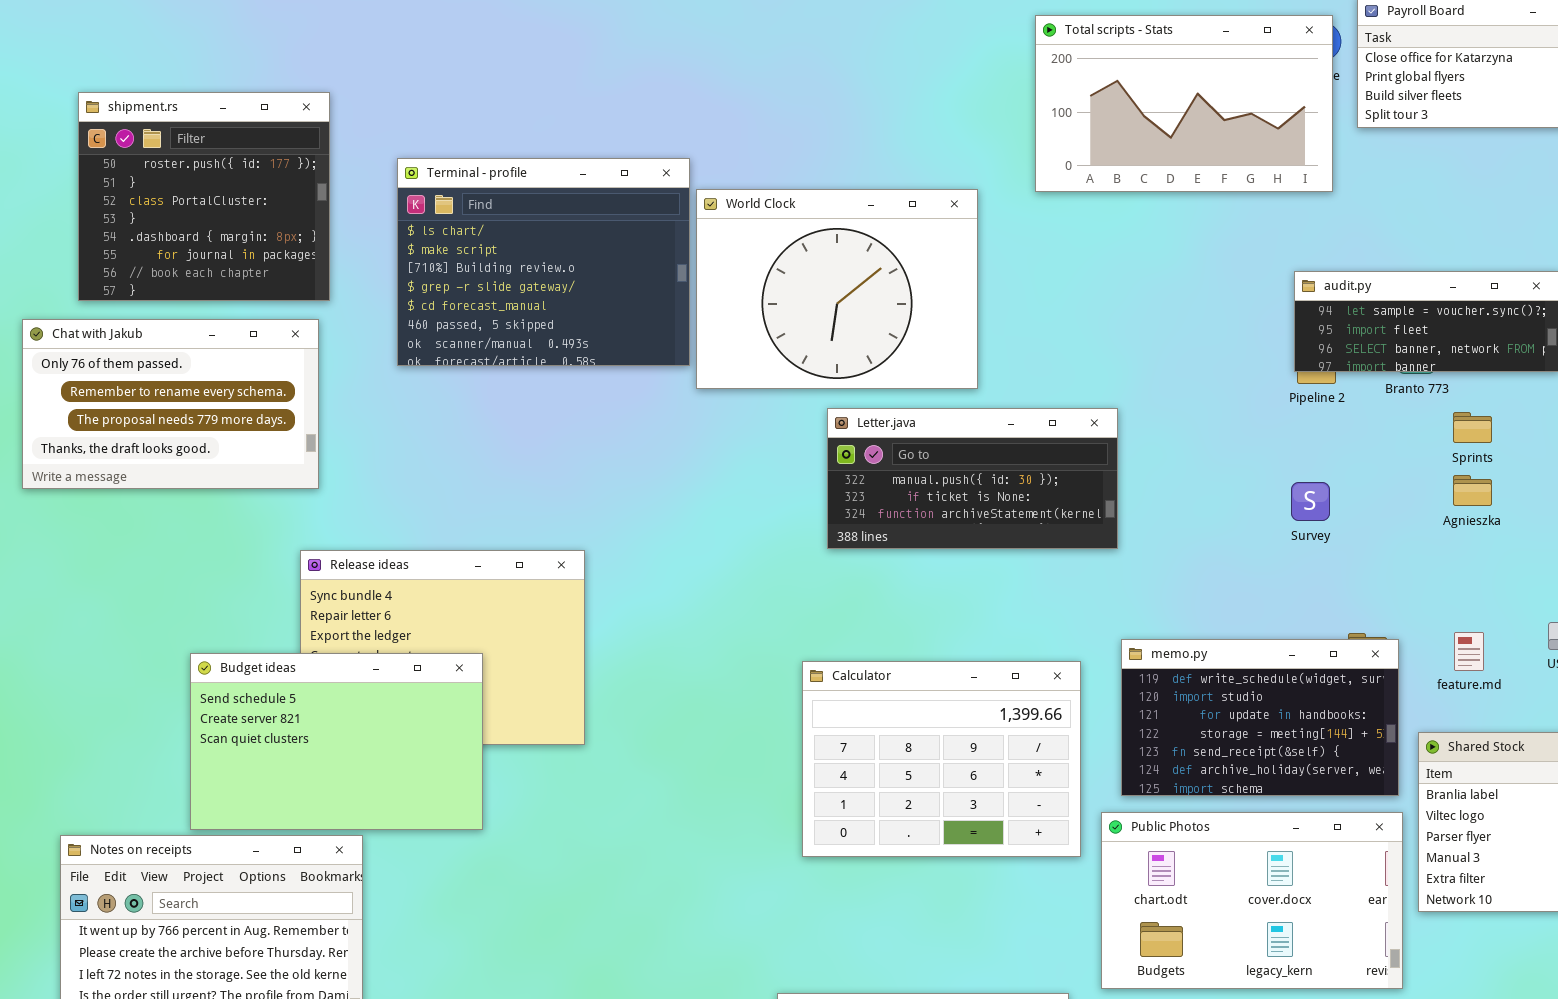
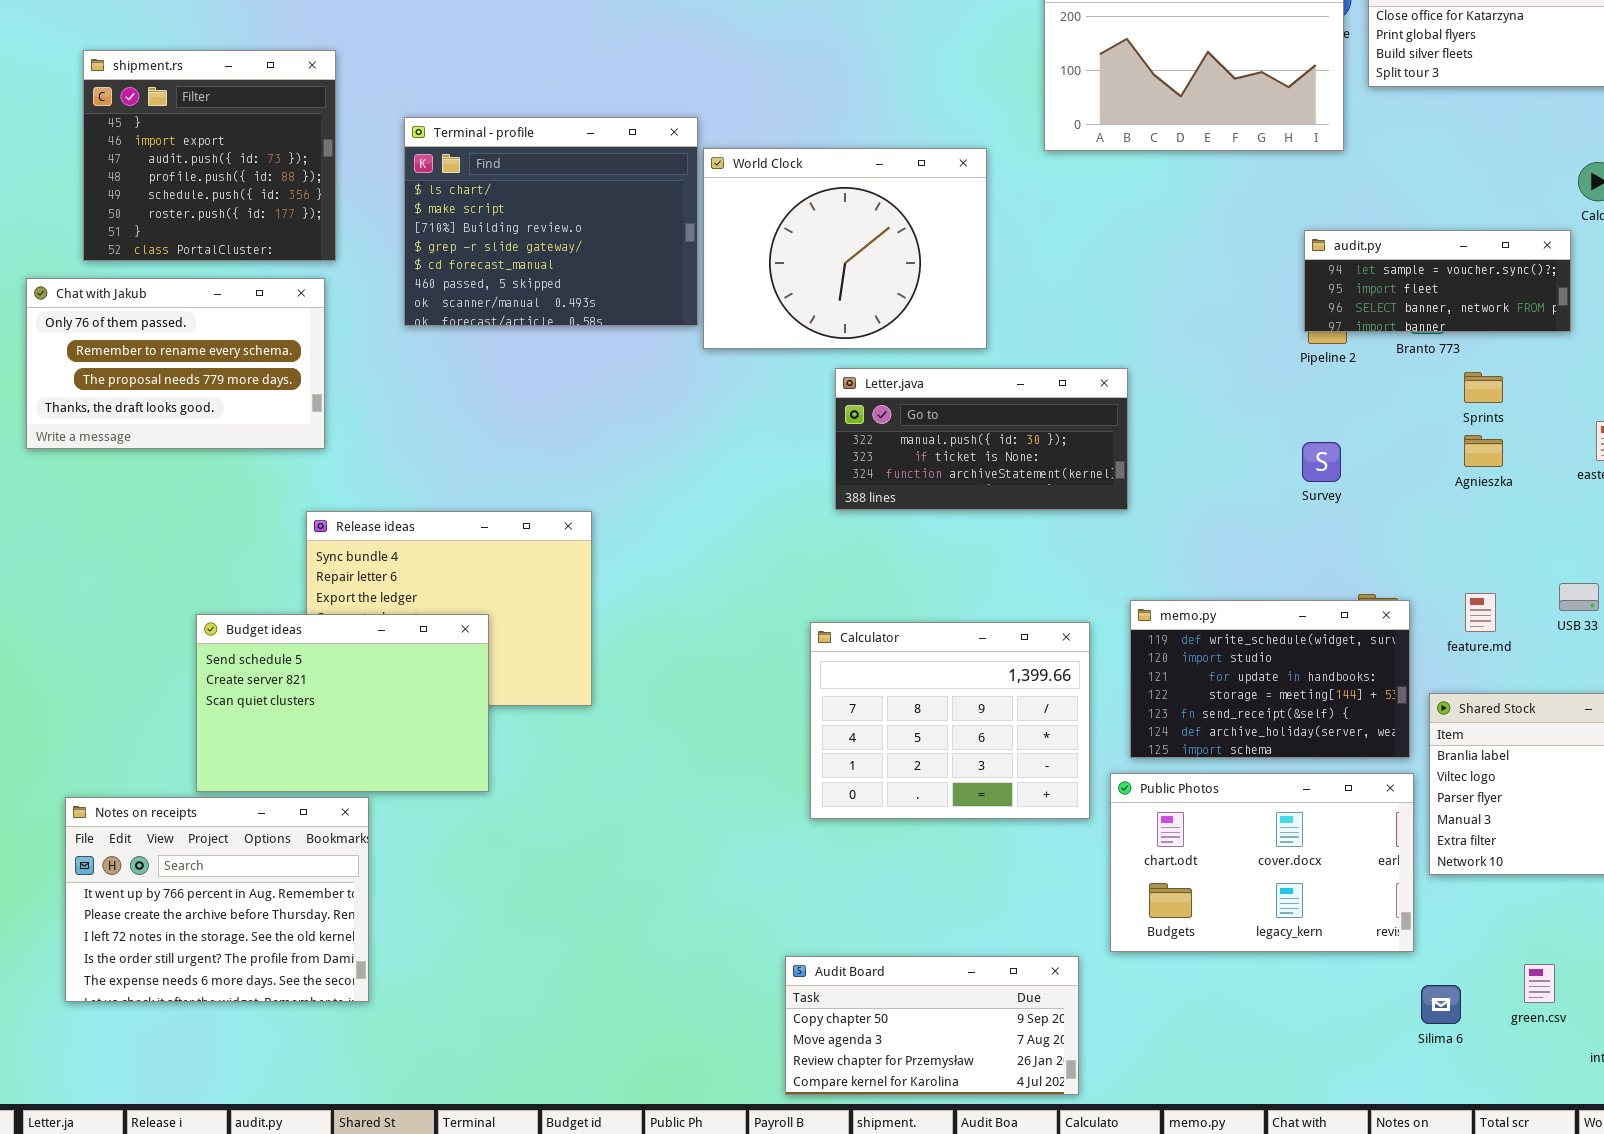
shipment.rs: [78,92,330,301] -> [83,50,336,261], scrolled up 5 rows

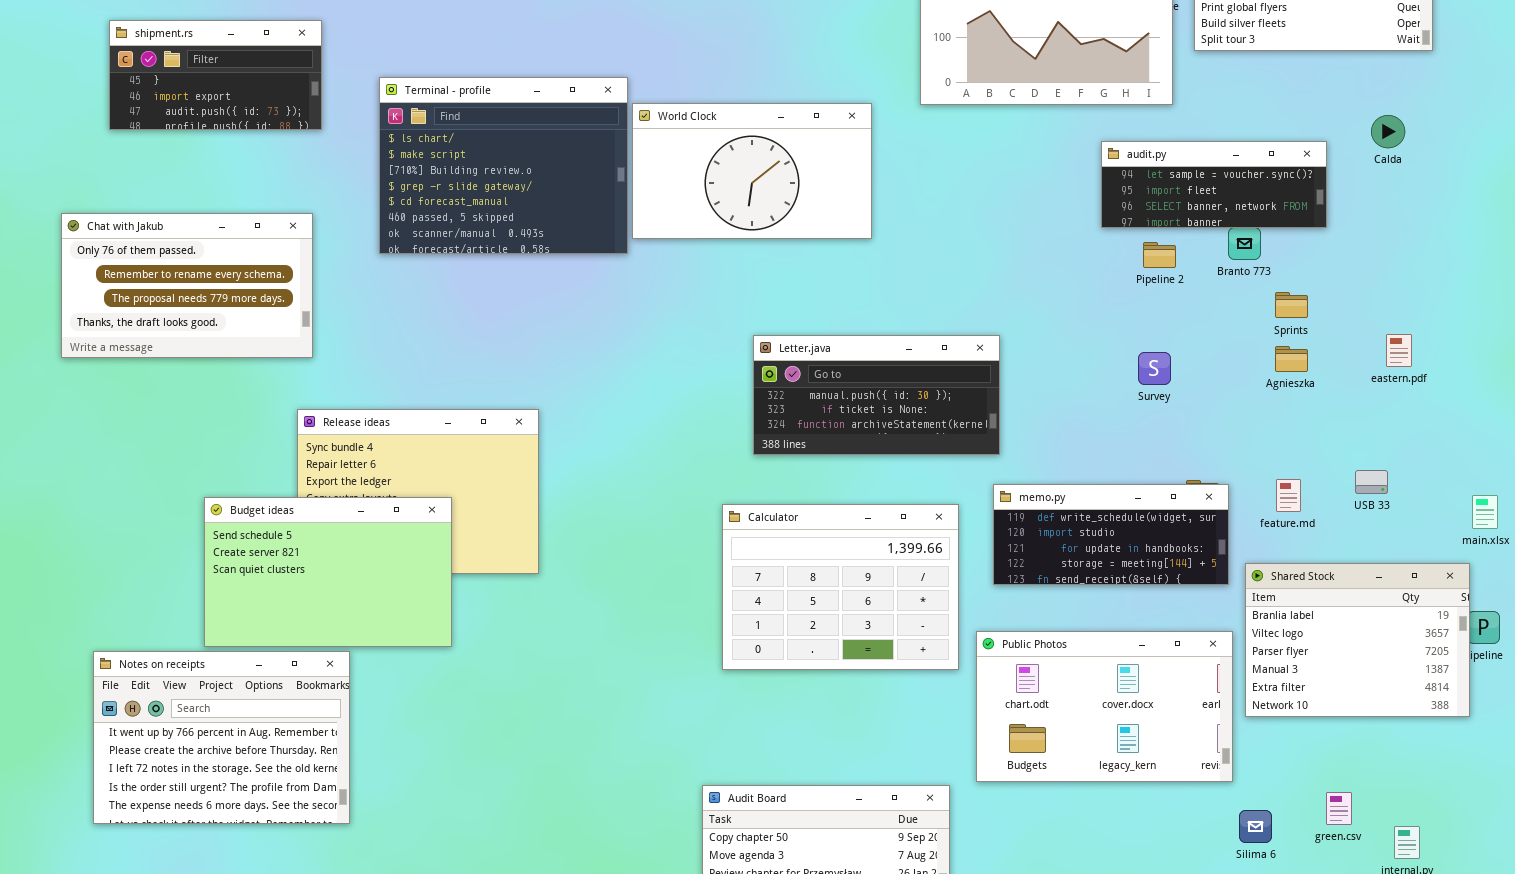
shipment.rs: [83,50,336,261] -> [109,20,322,130], resized
World Clock: [703,148,987,349] -> [632,103,872,239], resized
audit.py: [1304,230,1571,332] -> [1101,141,1327,228], moved
Letter.java: [835,368,1128,510] -> [753,335,1000,455], moved
memo.py: [1130,600,1410,758] -> [993,484,1229,585], resized

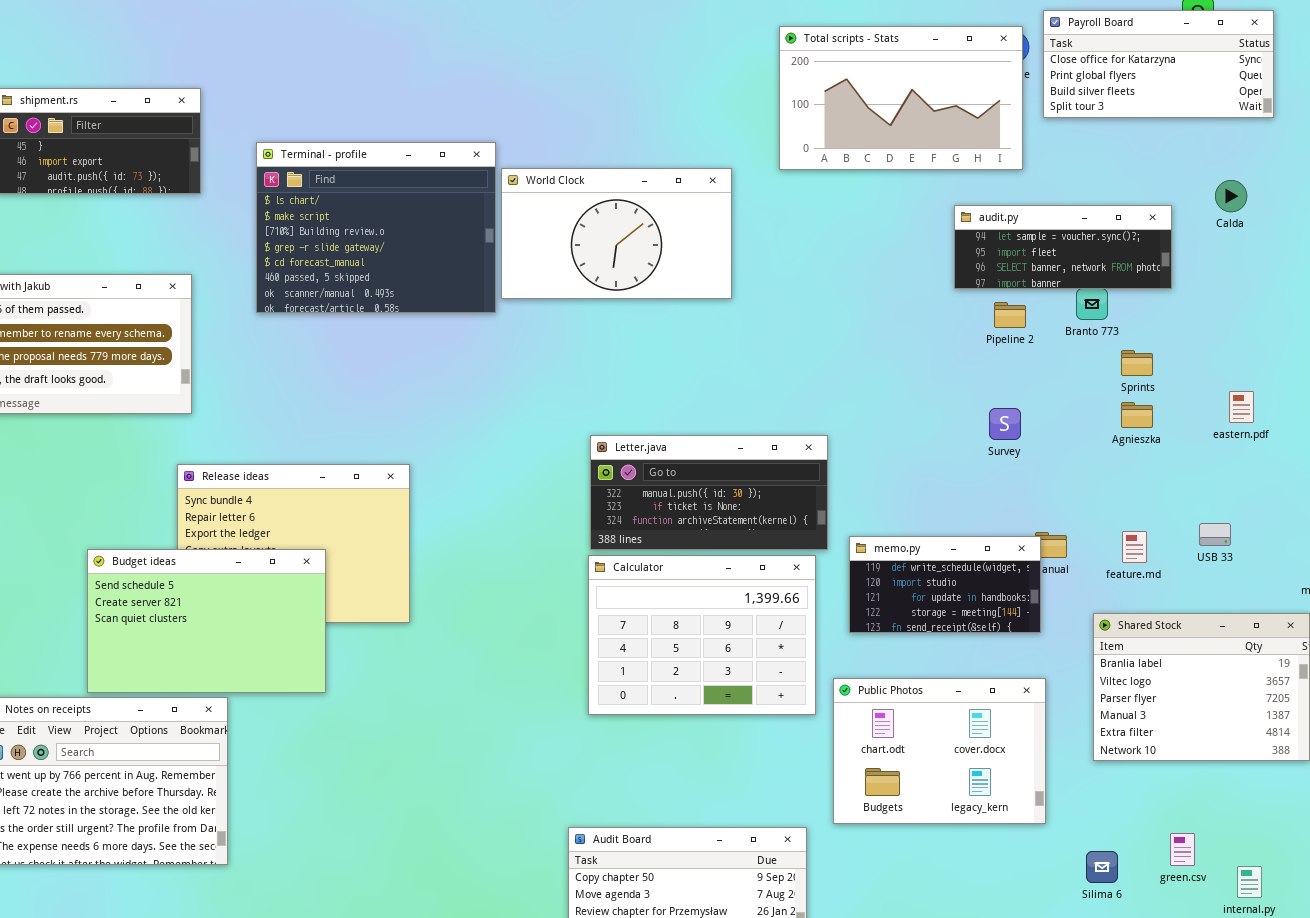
Letter.java: [753,335,1000,455] -> [590,435,828,550], moved
memo.py: [993,484,1229,585] -> [849,536,1041,633], resized
Public Photos: [976,631,1233,782] -> [833,678,1046,824], resized

